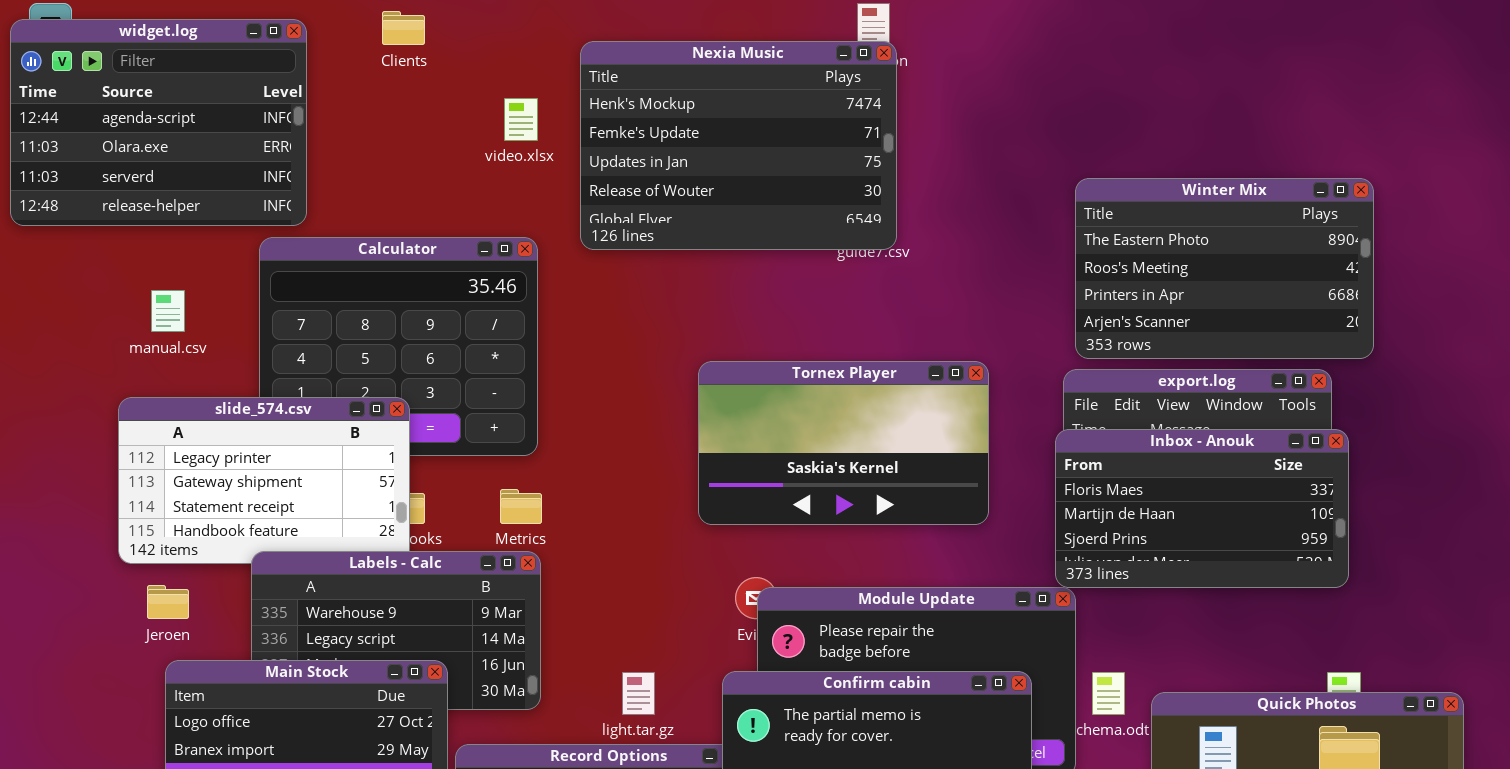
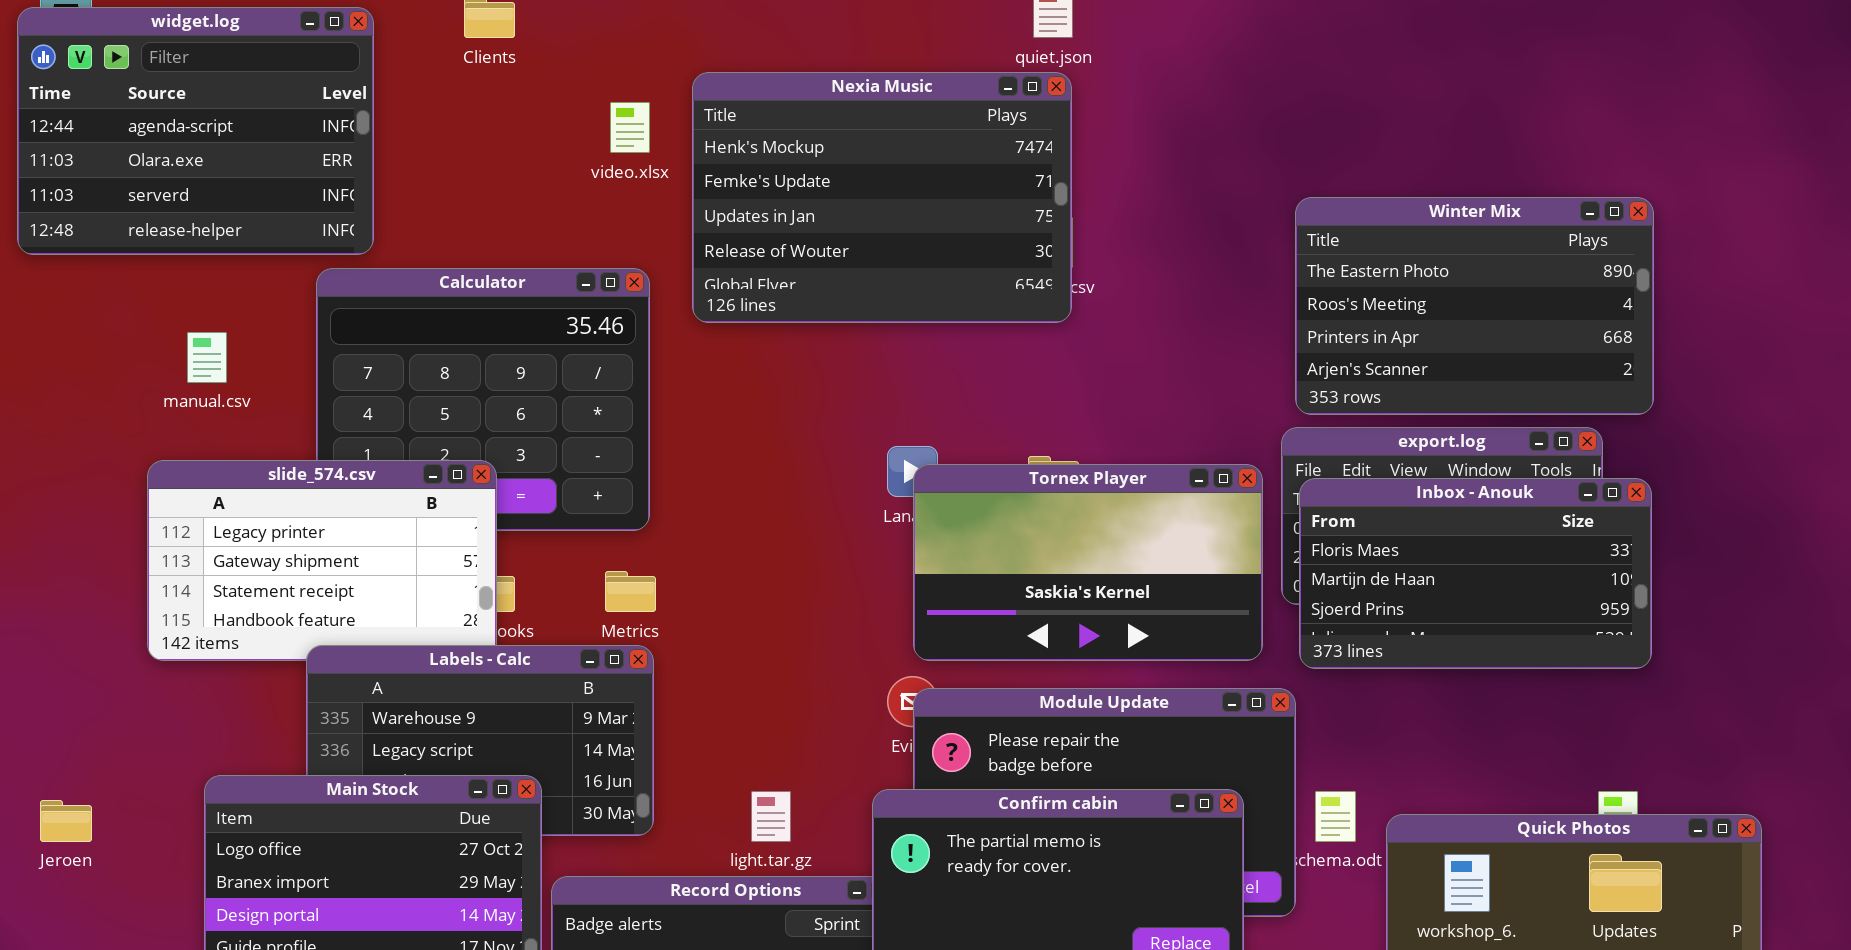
Nexia Music: [580,41,897,250] -> [692,72,1072,323], moved
Tornex Player: [698,361,989,525] -> [913,464,1263,661], moved
Inbox - Anouk: [1055,429,1349,588] -> [1299,478,1652,669], moved
Jeroen: [147,585,189,619] -> [40,800,92,842], moved

